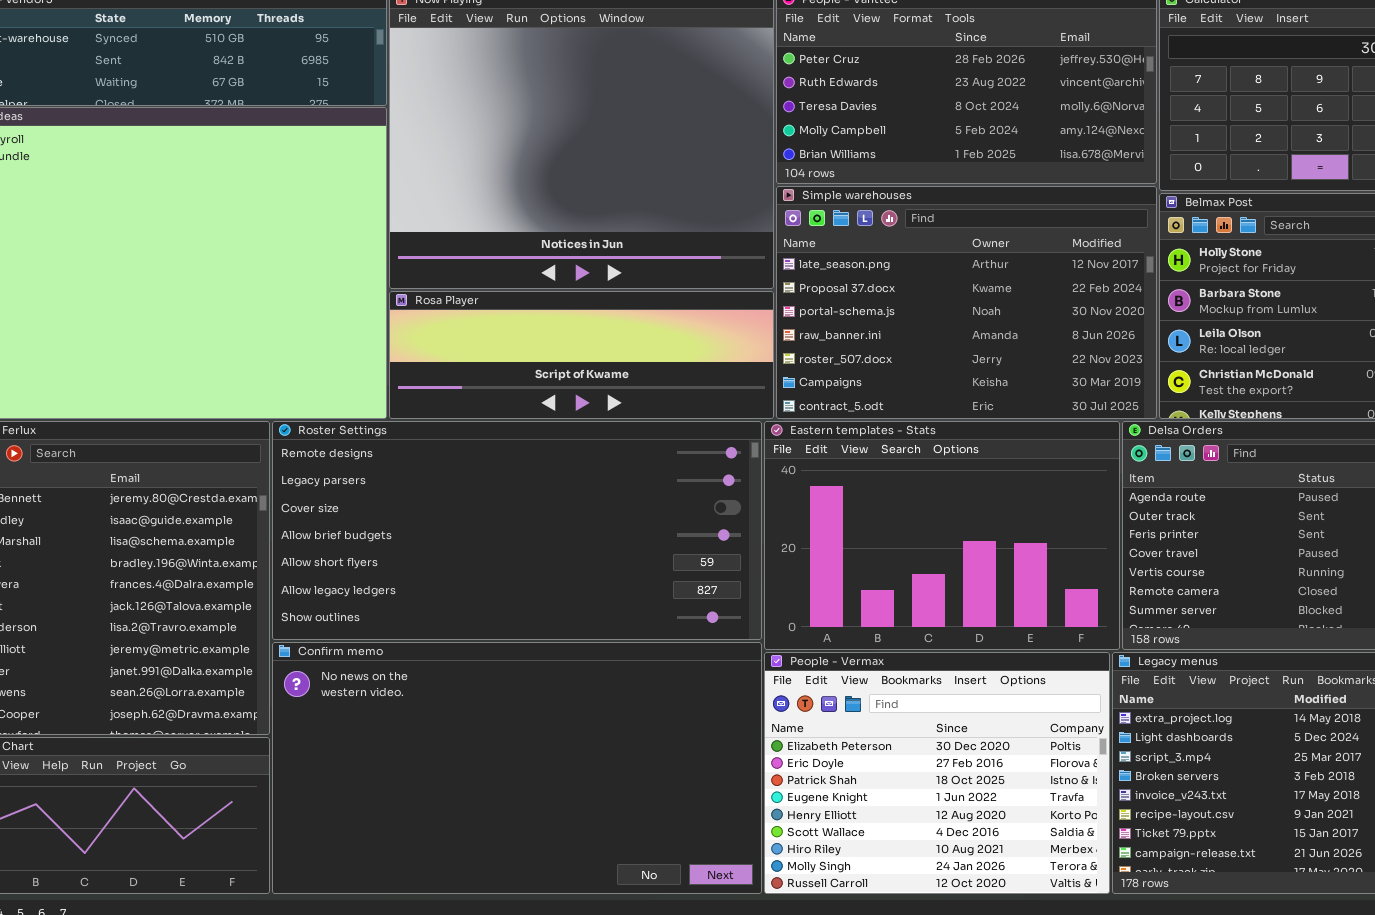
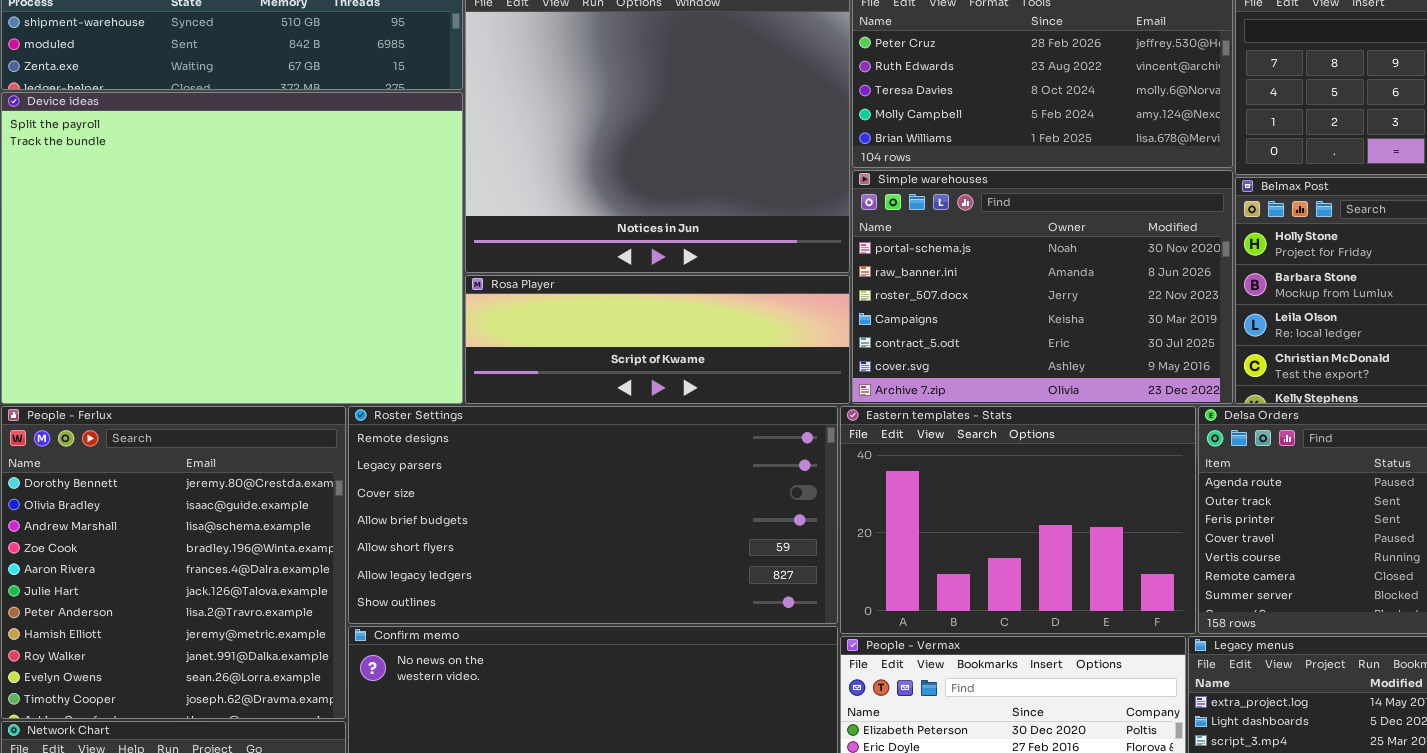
Simple warehouses: [776,186,1157,419] -> [852,170,1233,404], scrolled down 2 rows

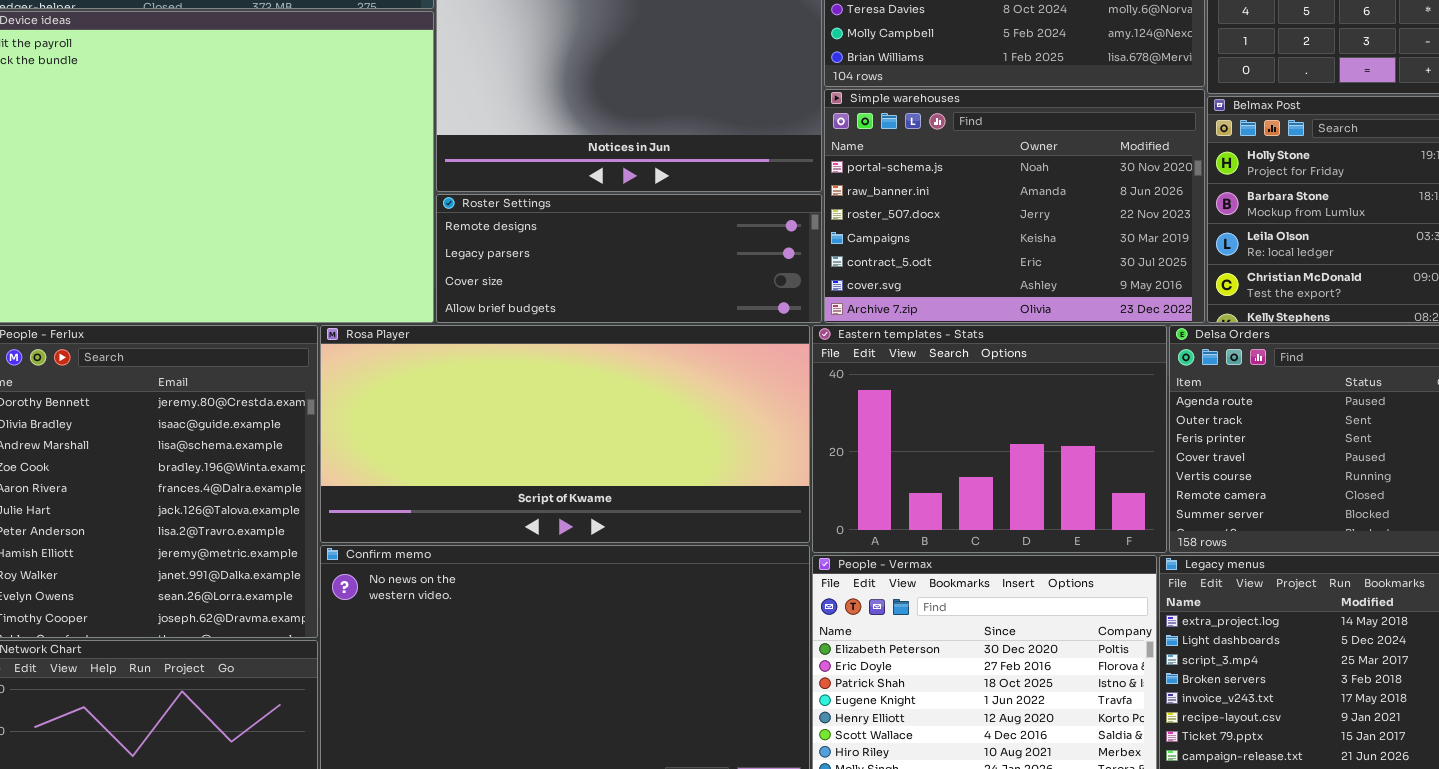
Rosa Player: [465,275,850,404] -> [320,325,810,543], moved, resized
Roster Settings: [348,406,838,624] -> [436,194,822,323], moved, resized

